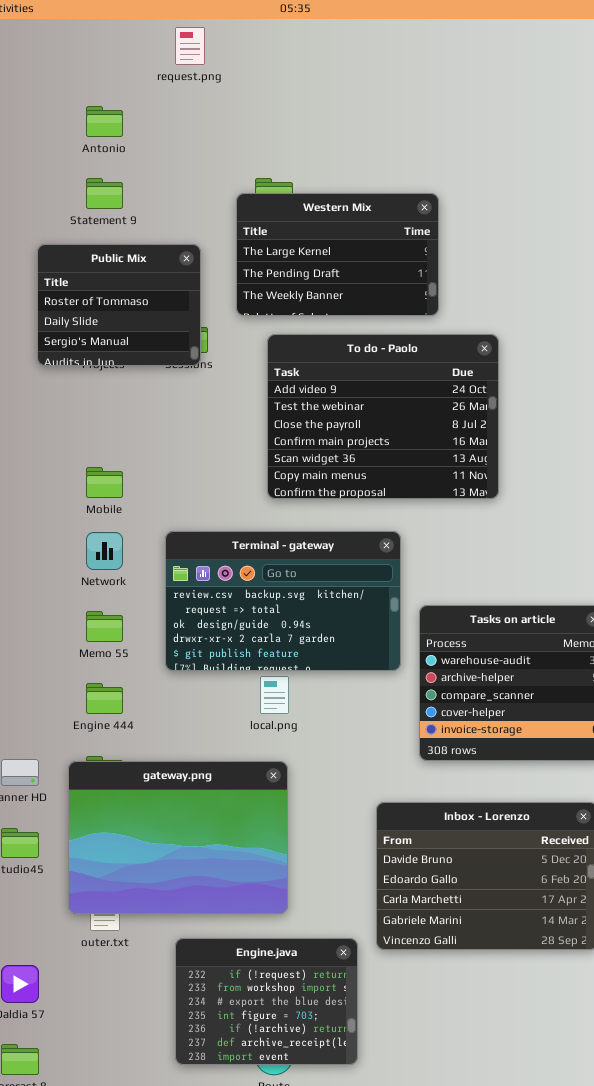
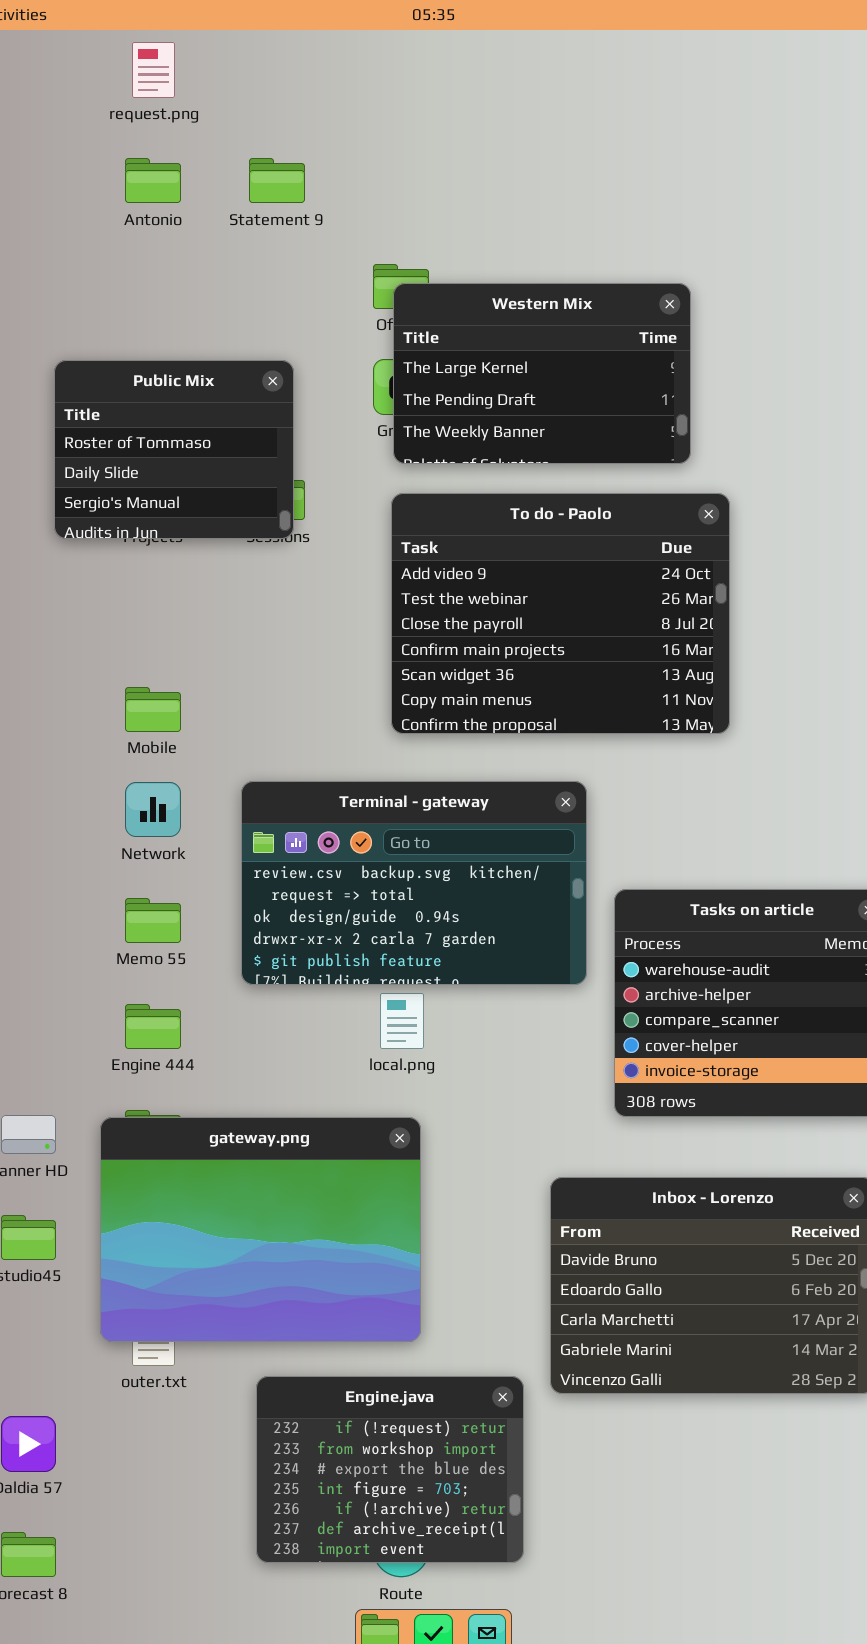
request.png: [175,27,205,65] -> [132,42,175,98], moved
Statement 9: [86,178,123,209] -> [249,158,305,203], moved
Western Mix: [236,193,439,316] -> [393,283,691,464], moved

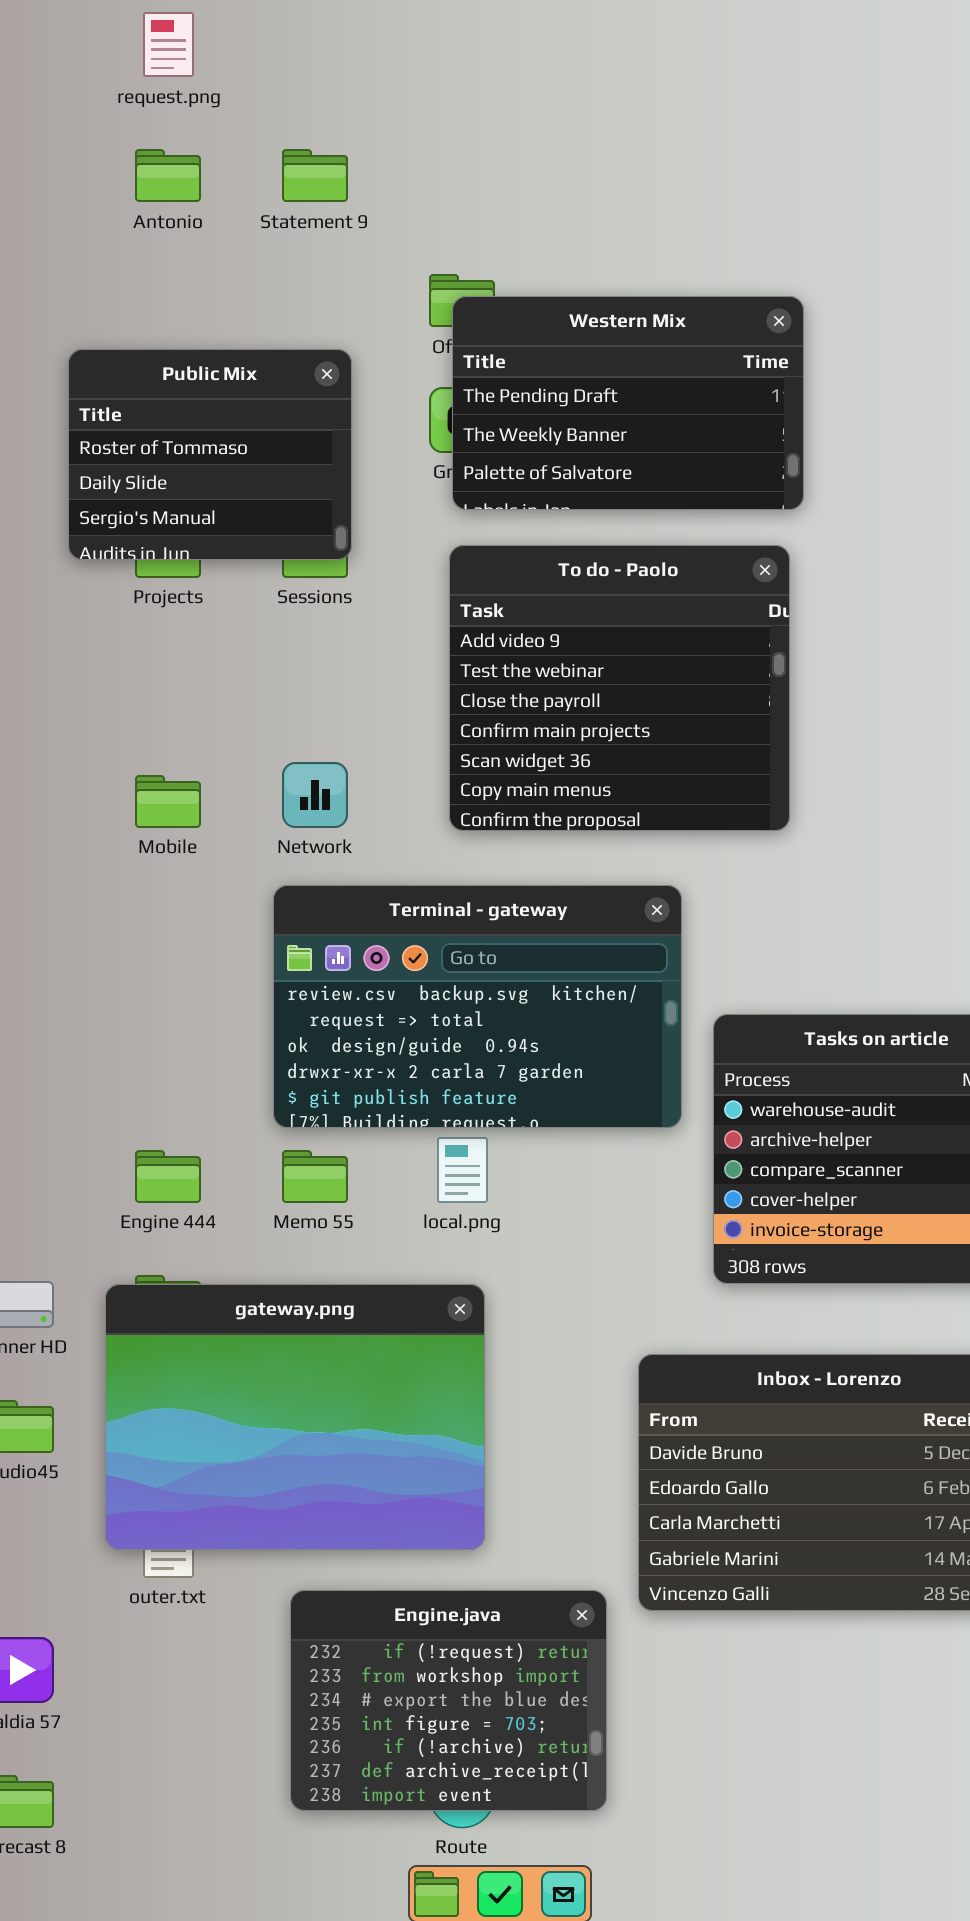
Western Mix: [393,283,691,464] -> [452,296,804,510], scrolled down 1 row
Public Mix: [54,360,294,539] -> [68,349,352,560], moved
To do - Paolo: [391,493,730,734] -> [449,545,790,831], resized
Network: [125,782,181,837] -> [282,762,348,828], moved
Memo 55: [125,898,181,943] -> [282,1150,348,1203], moved

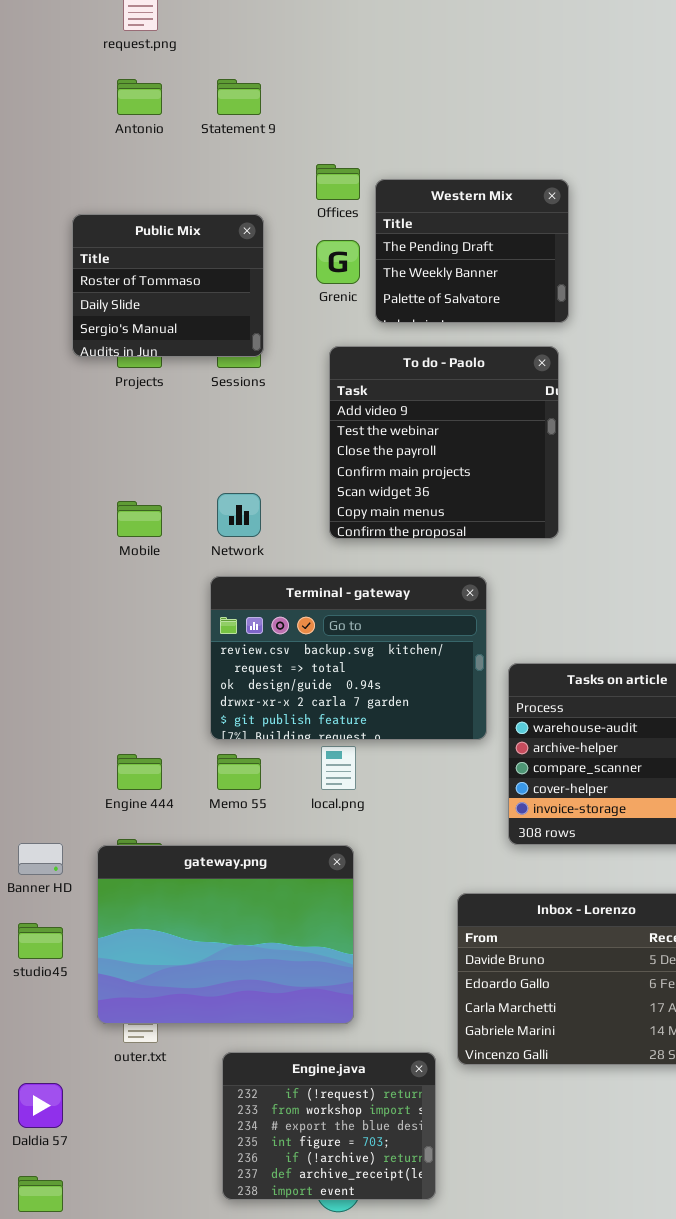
Western Mix: [452,296,804,510] -> [375,179,569,323], resized

